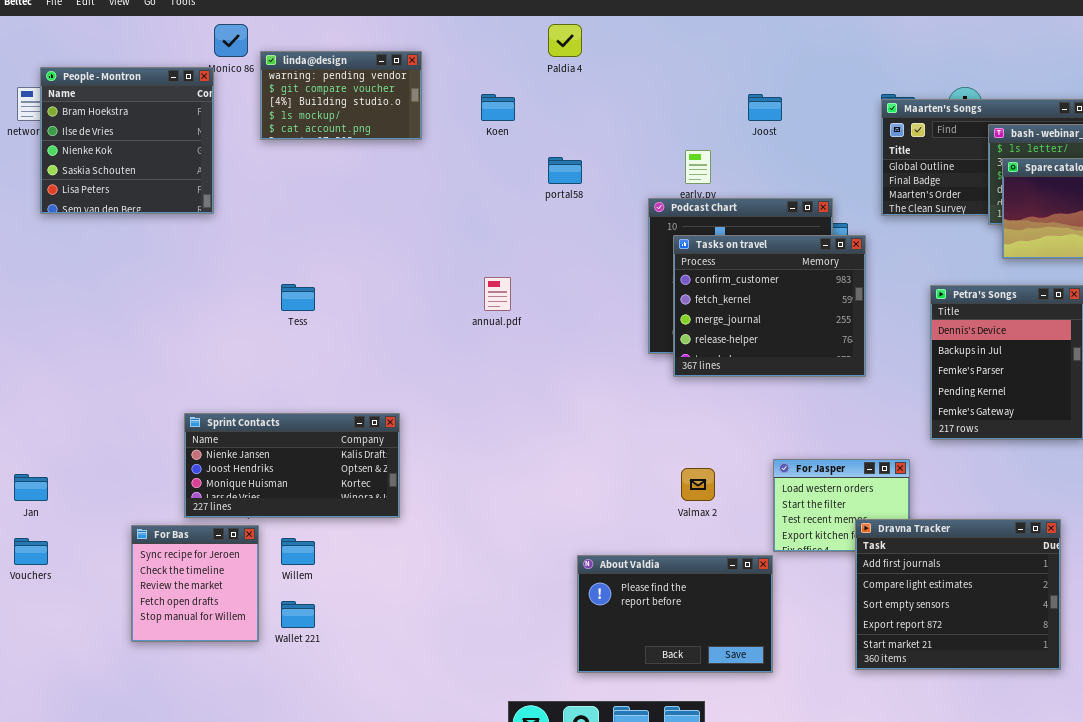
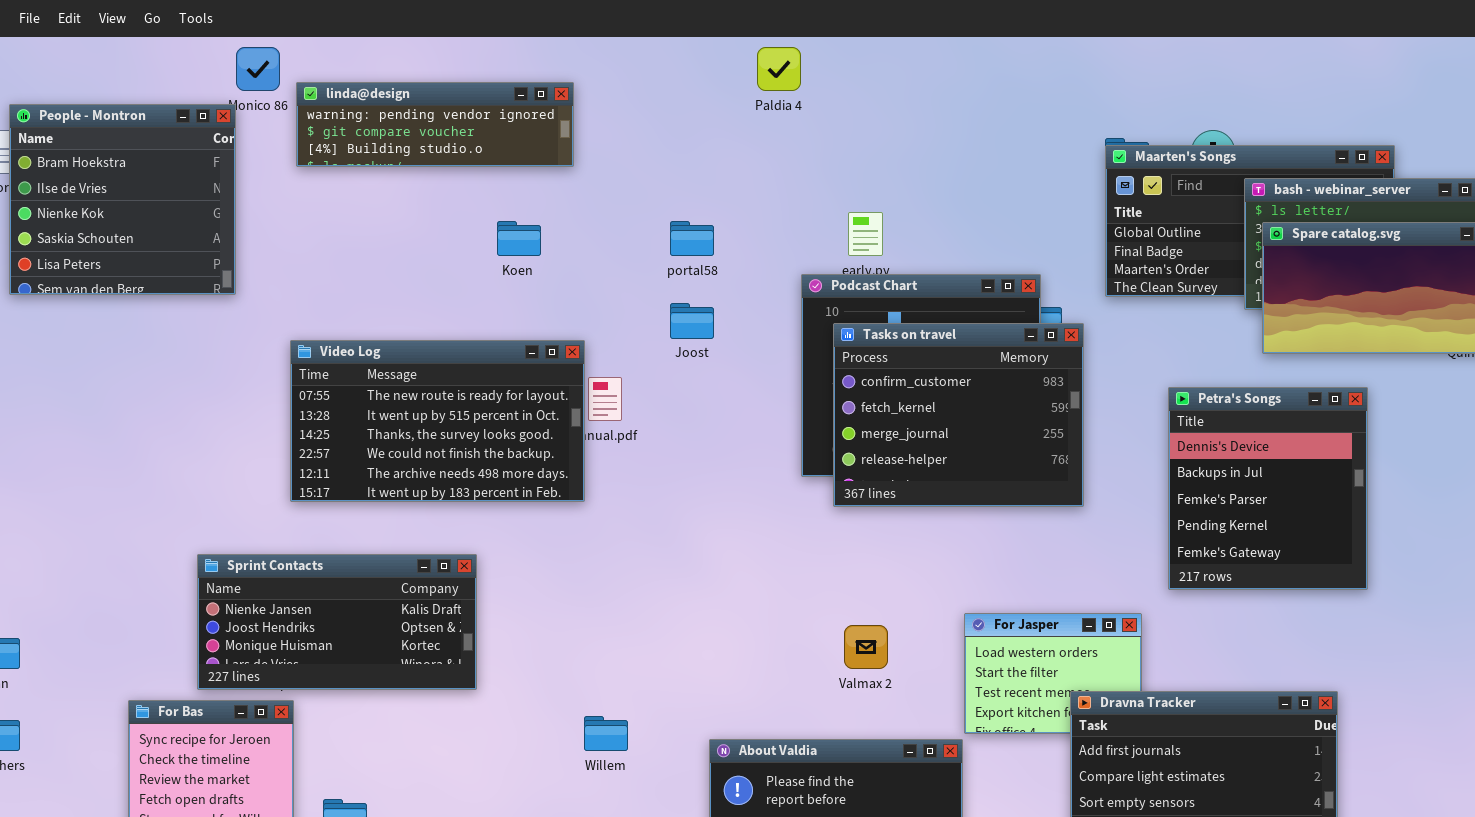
Paldia 4: [548,24,582,57] -> [757,47,801,91], moved
linda@design: [260,51,422,140] -> [296,82,574,167], resized
Koen: [481,94,515,121] -> [497,221,541,256], moved
Joost: [748,94,782,121] -> [670,303,714,339], moved
Video Log: none -> [290,340,585,502], opened
Willem: [281,538,315,565] -> [584,716,628,751], moved

